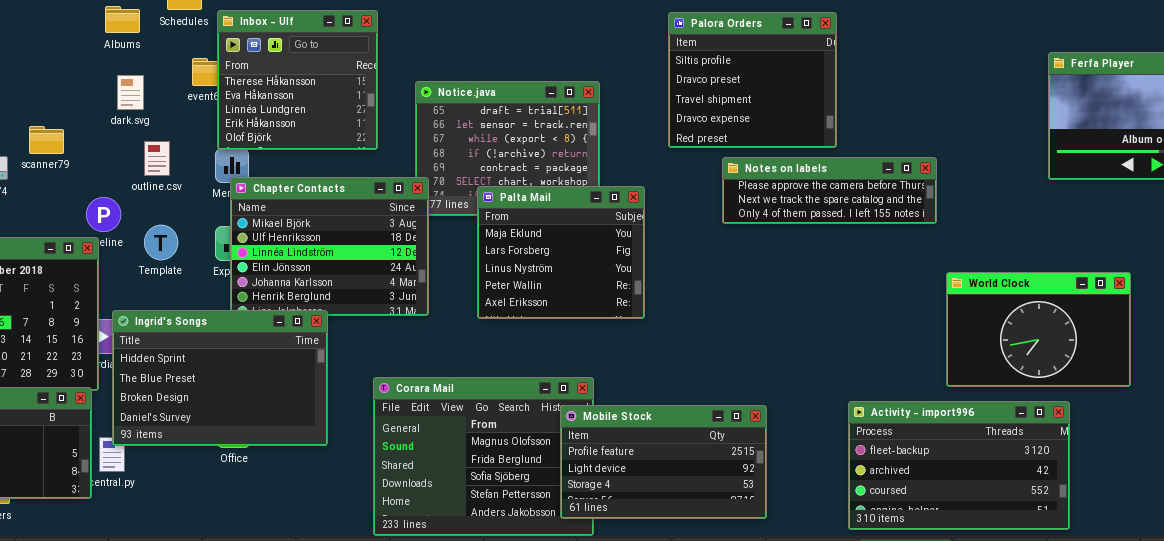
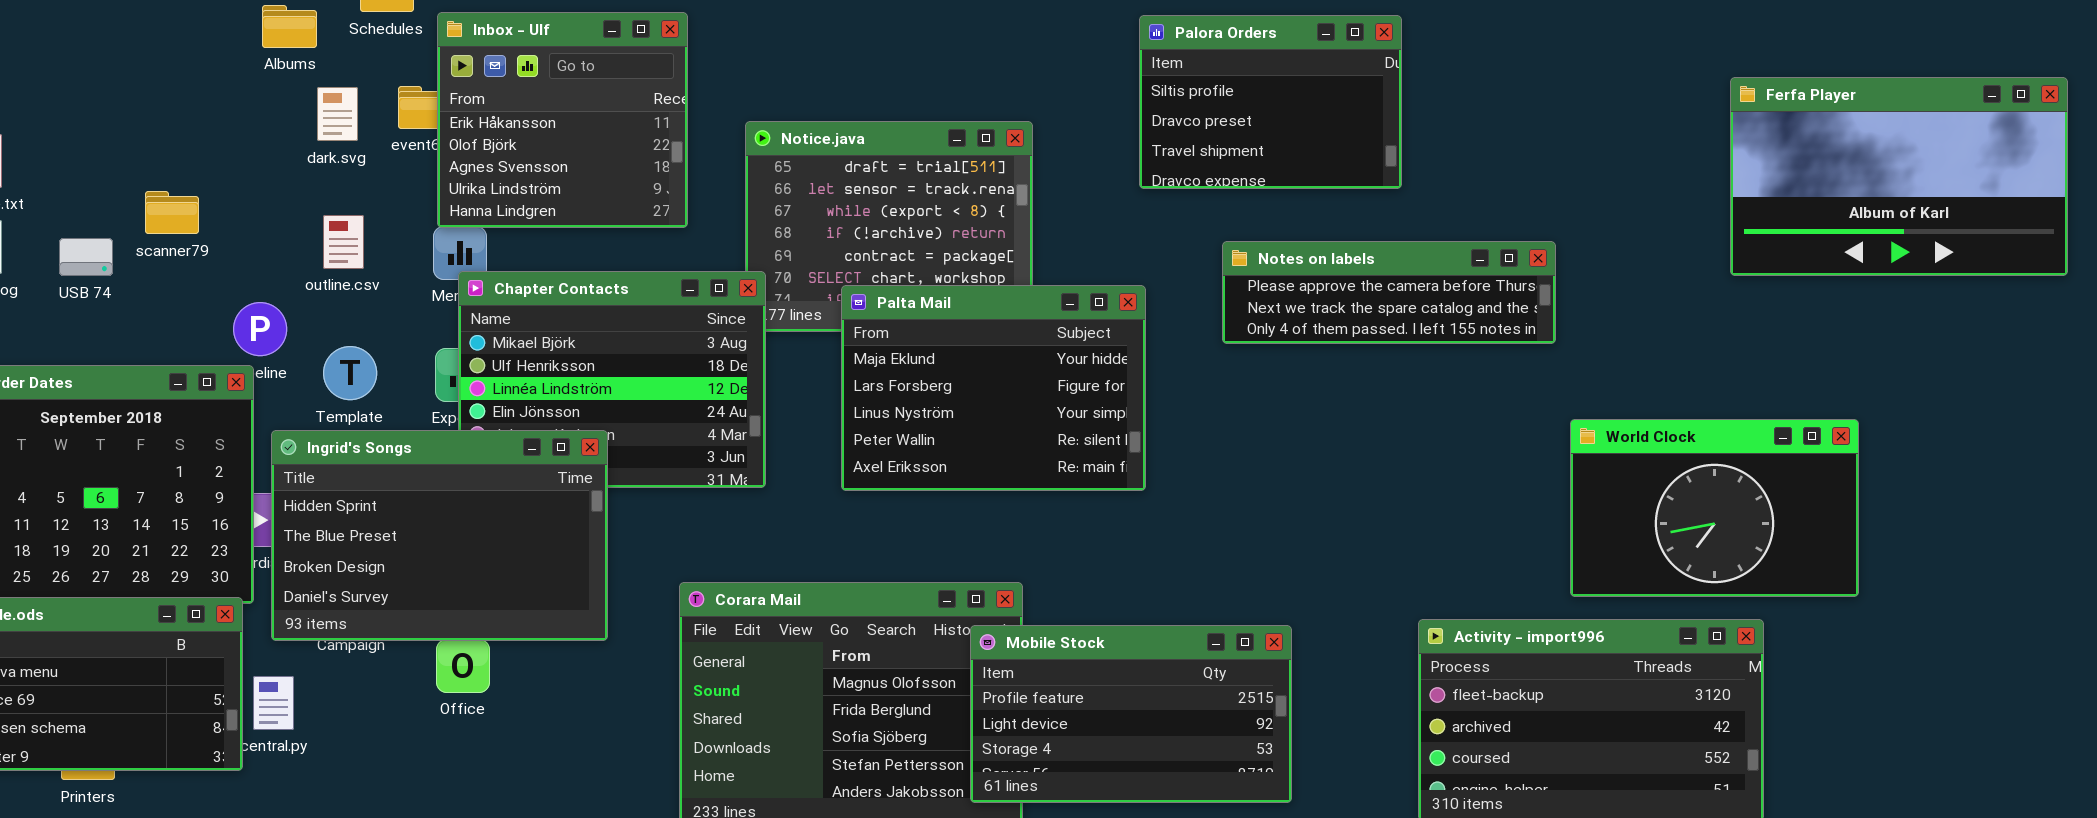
Inbox - Ulf: [217,10,378,150] -> [437,12,688,228], scrolled down 3 rows
Palora Orders: [668,12,837,148] -> [1139,15,1402,189], resized
dark.svg: [117,75,144,110] -> [317,87,358,141], moved
Palta Mail: [477,186,645,319] -> [841,285,1146,491], resized
Ingrid's Songs: [112,310,328,446] -> [271,430,608,641], moved

